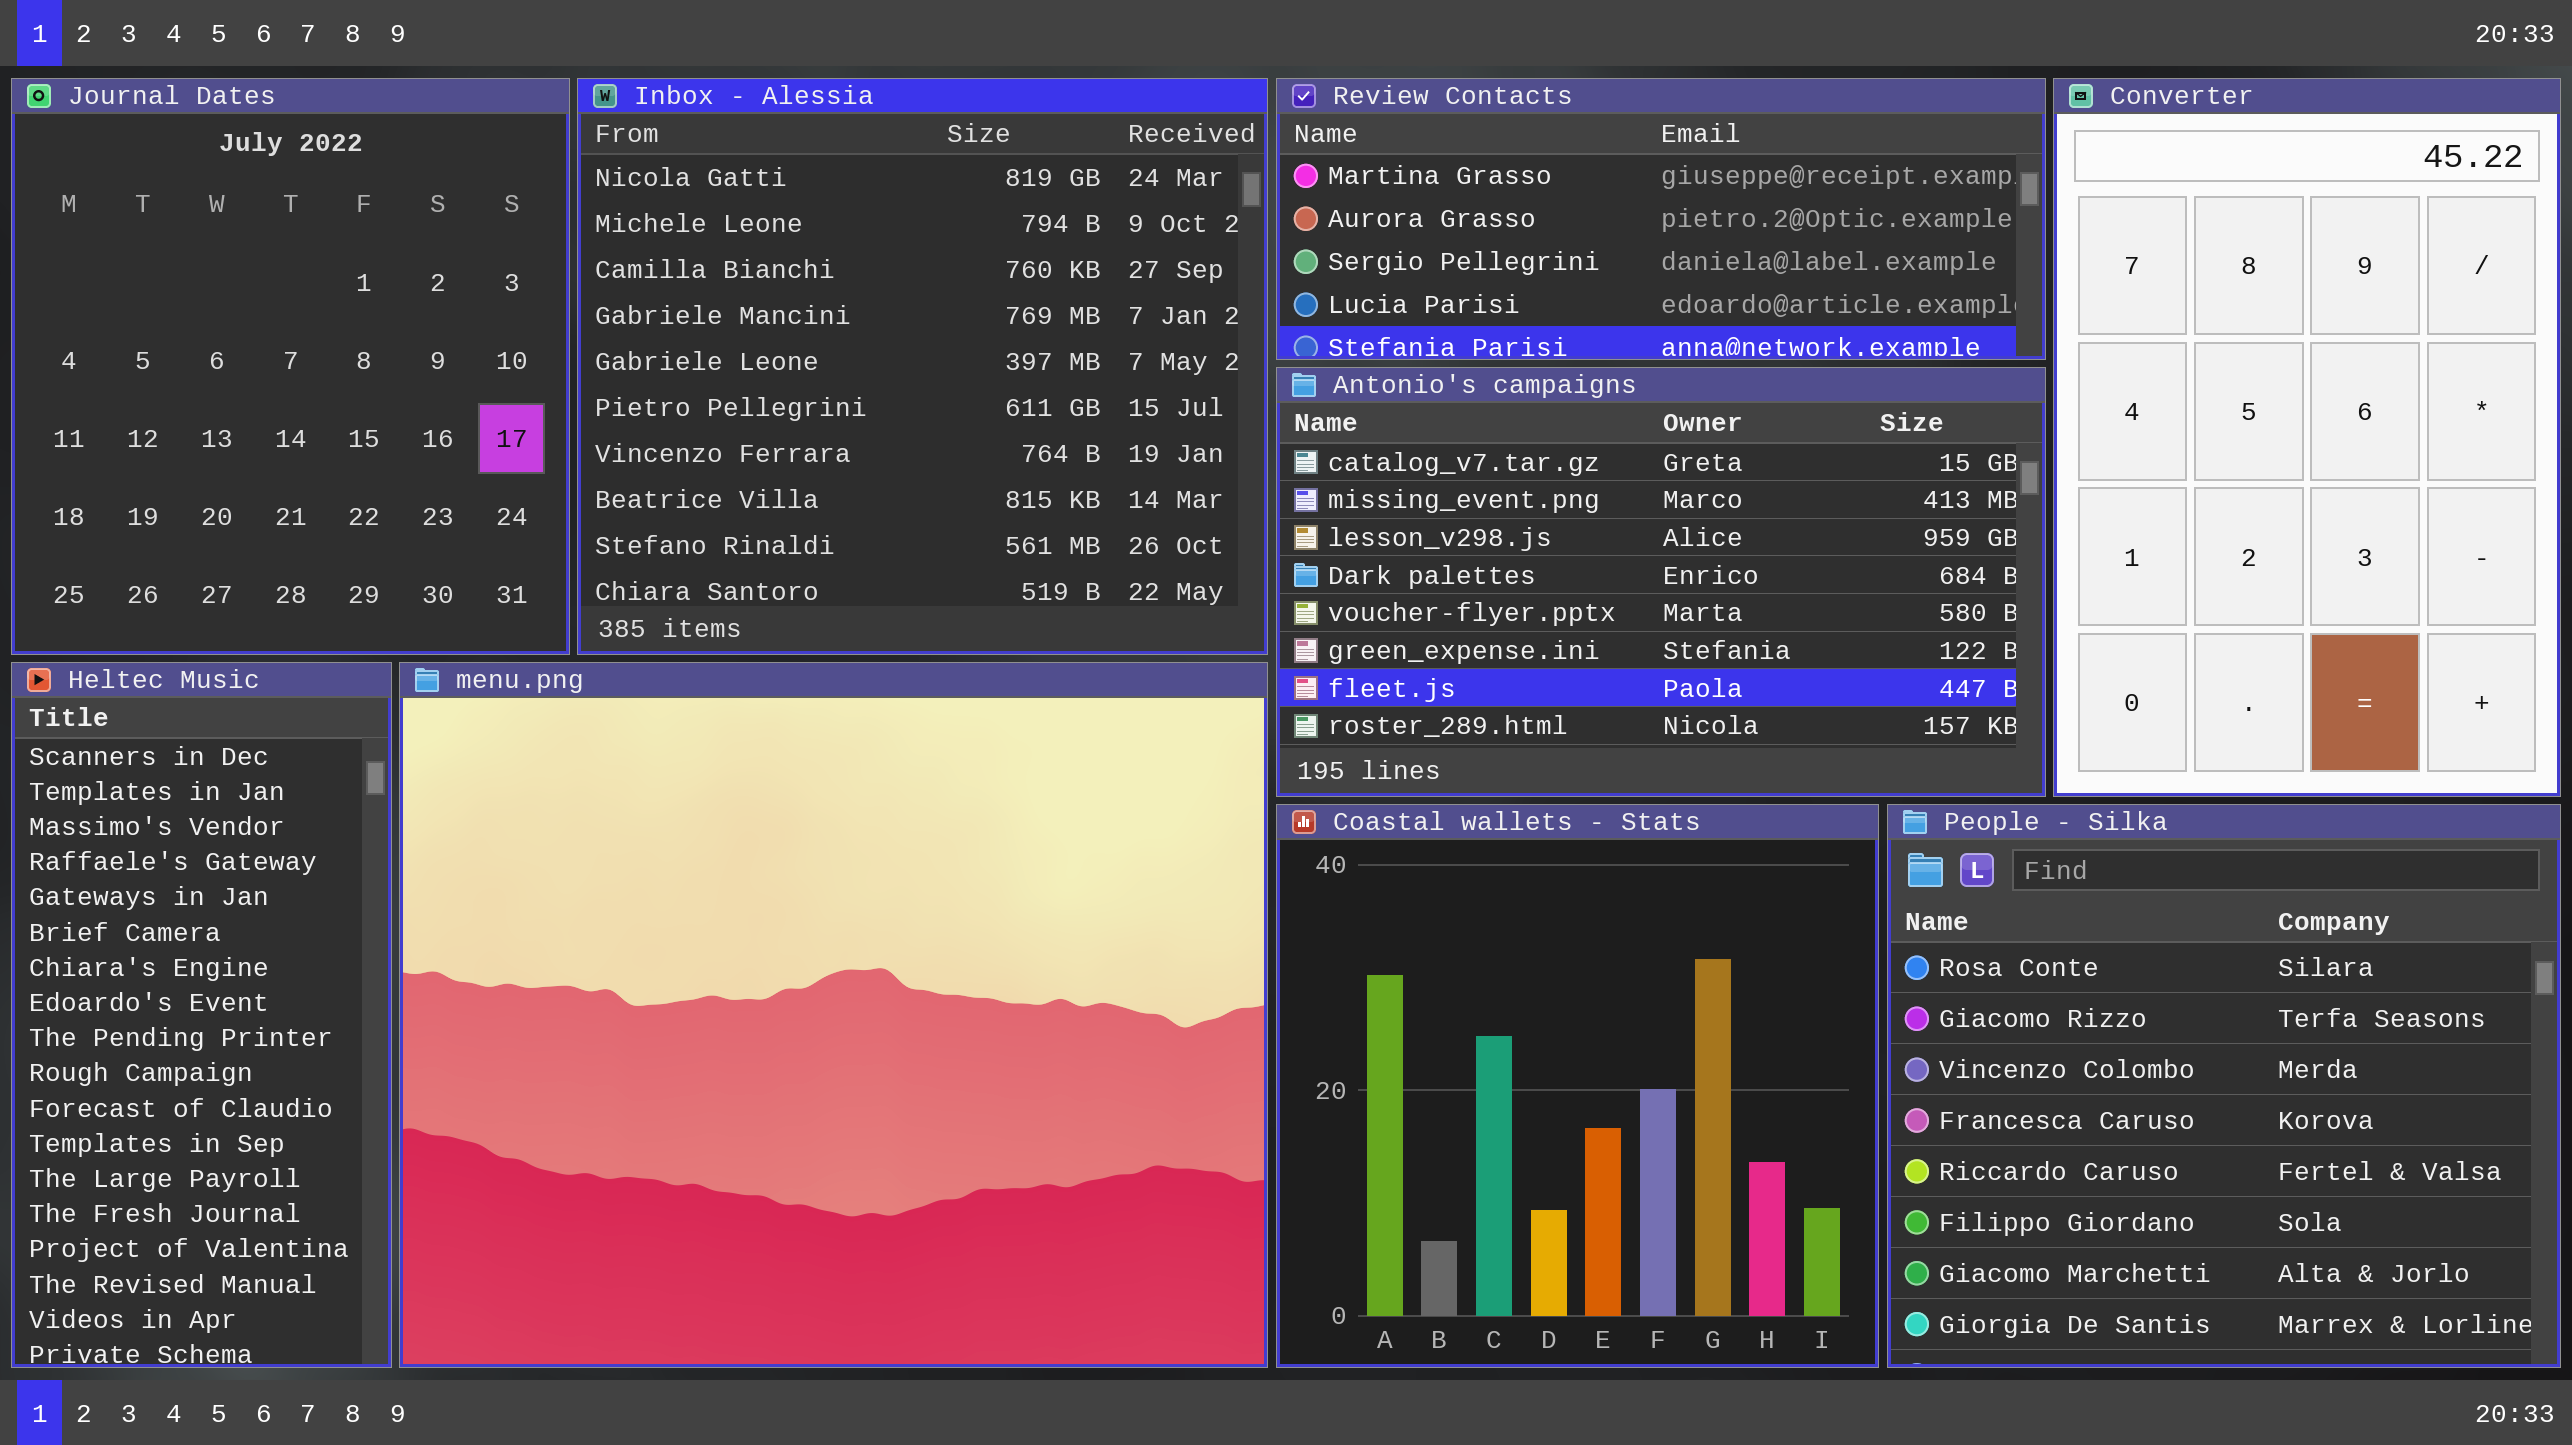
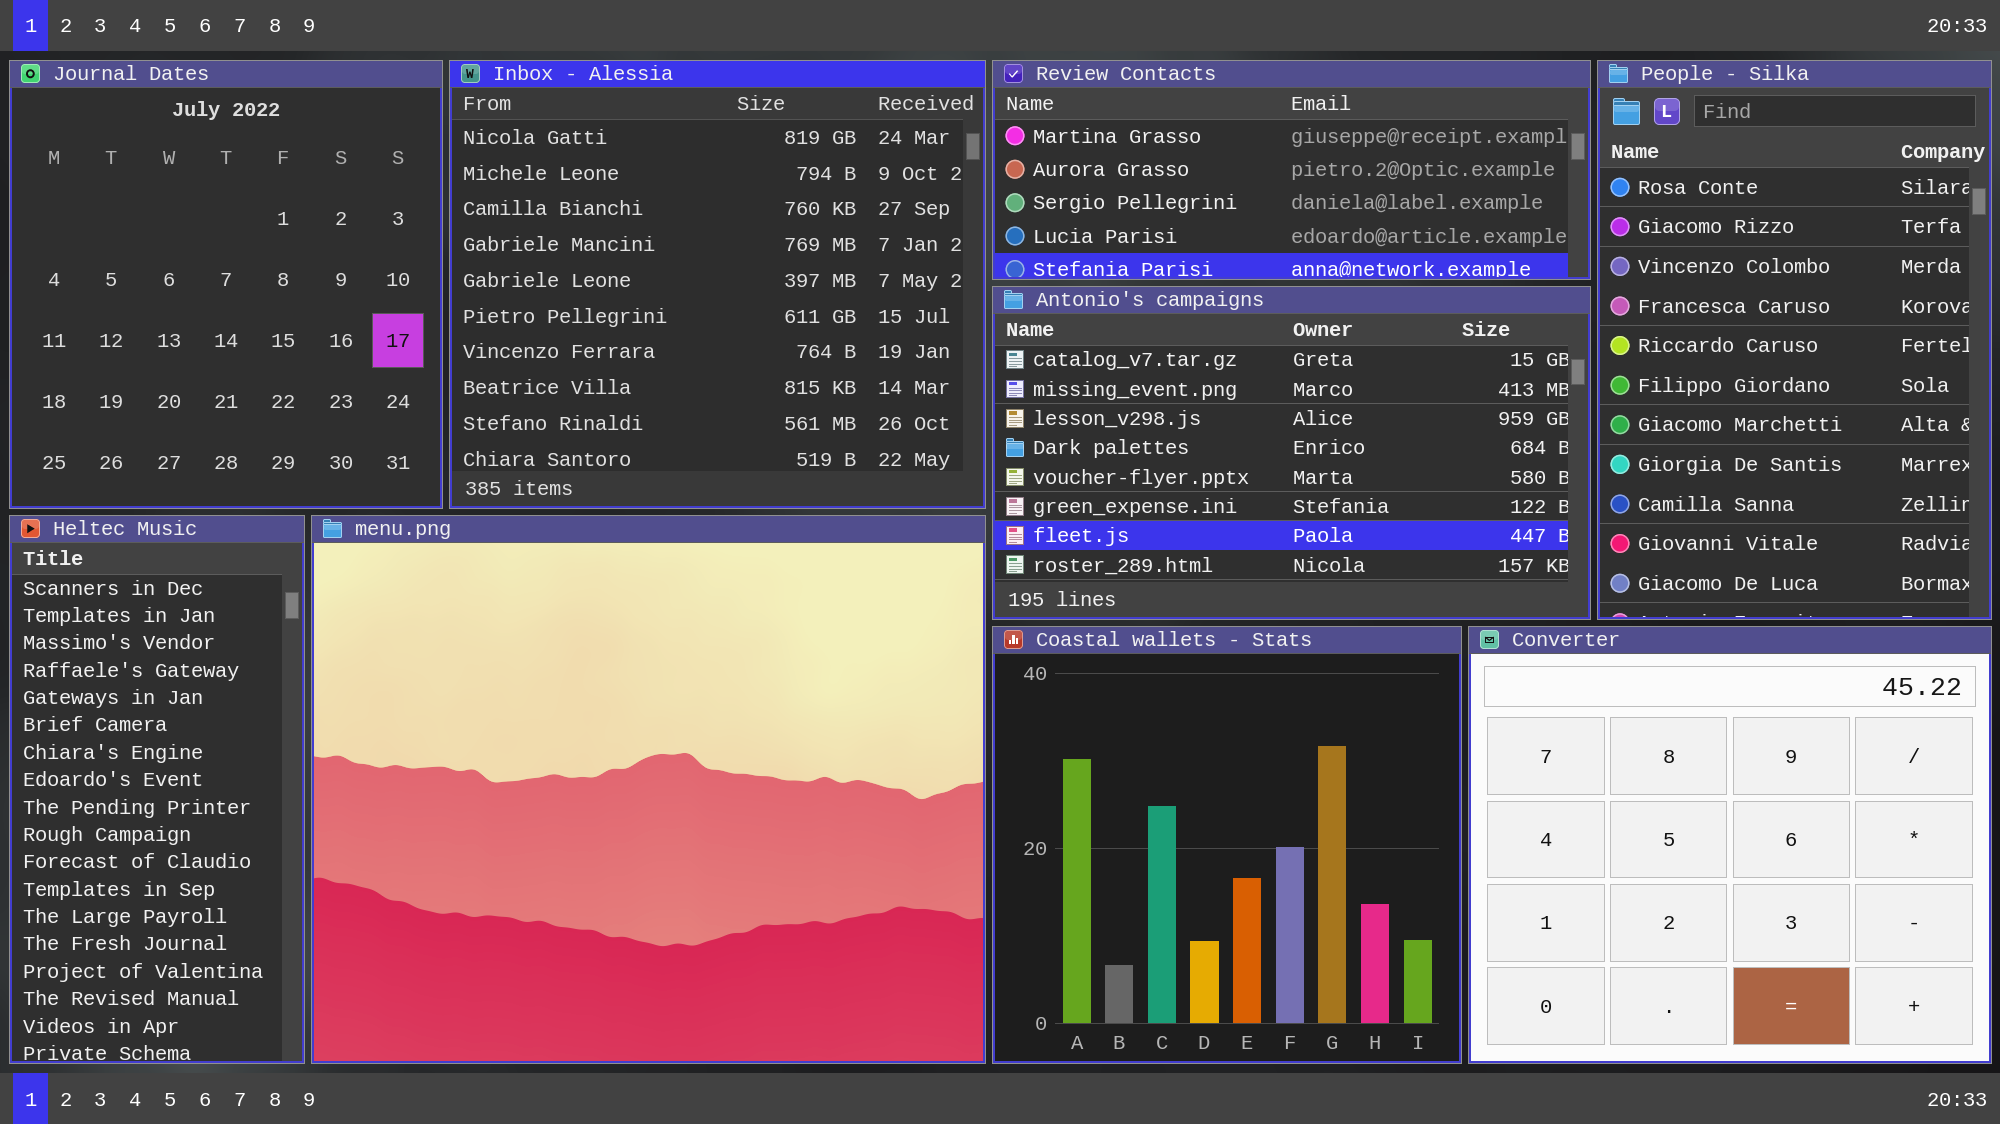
Converter: [2053,78,2561,797] -> [1468,626,1992,1064], moved, resized
People - Silka: [1887,804,2561,1368] -> [1597,60,1992,620], moved, resized

